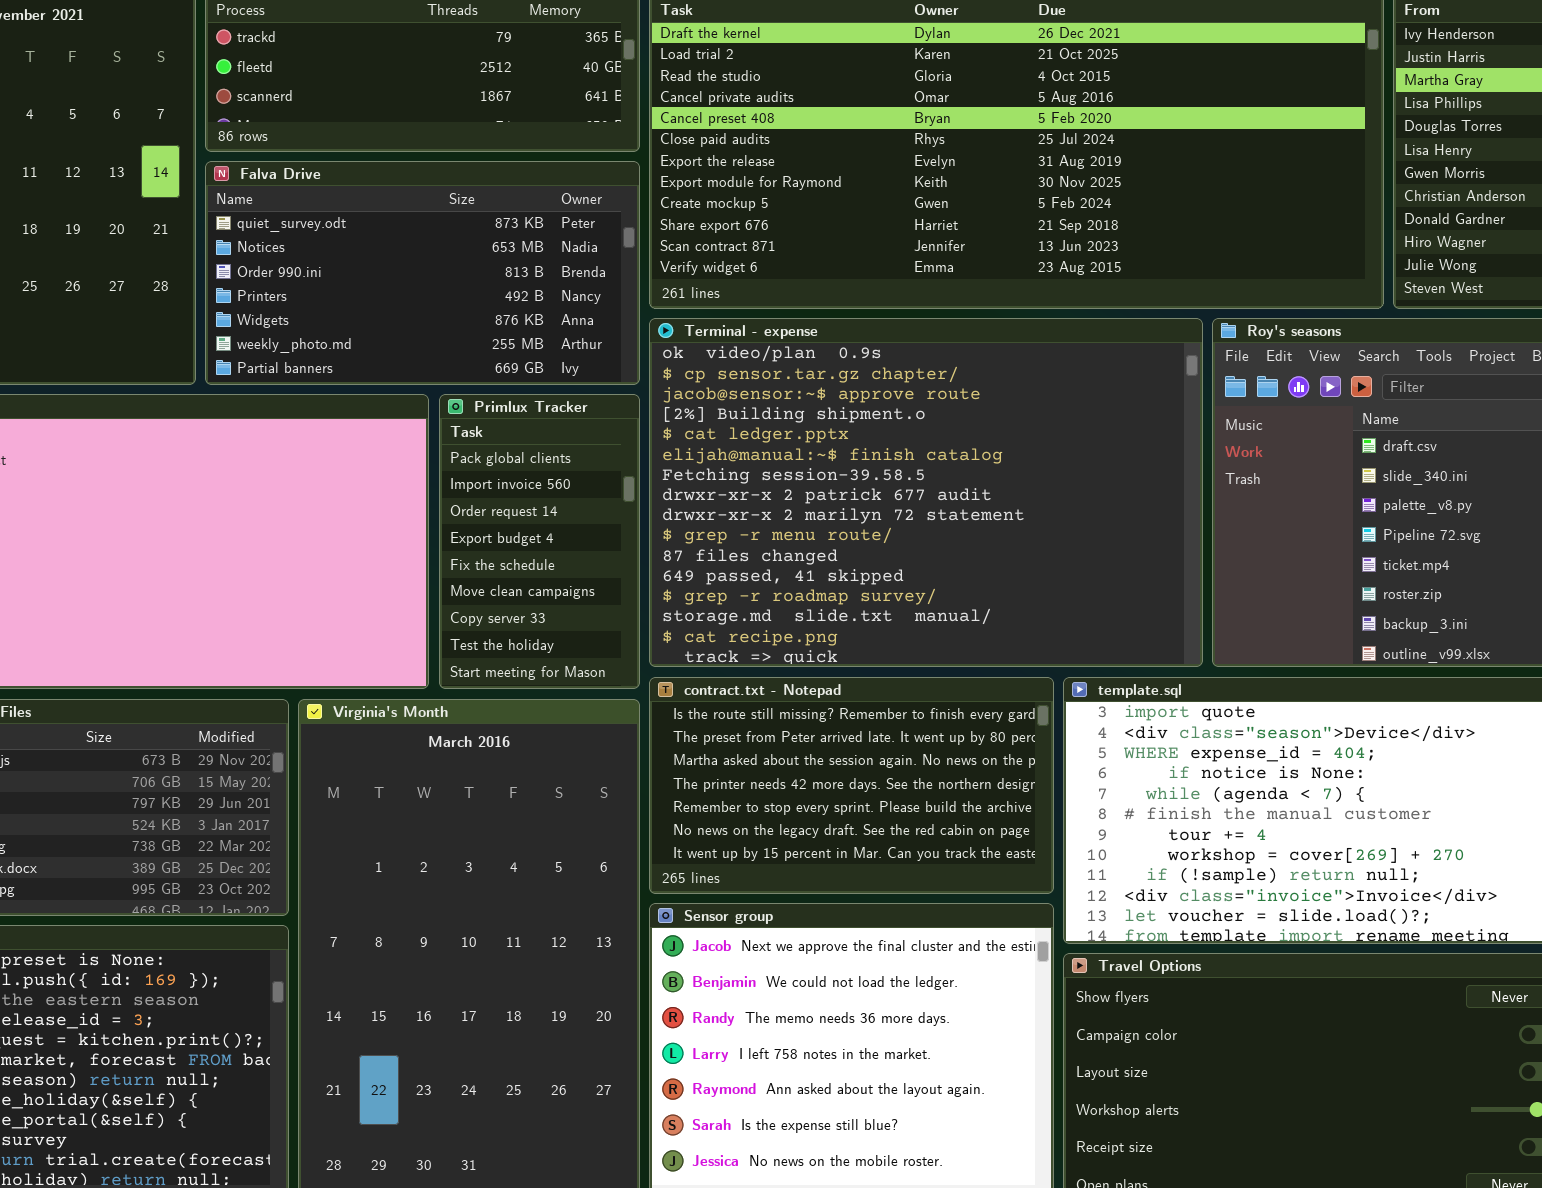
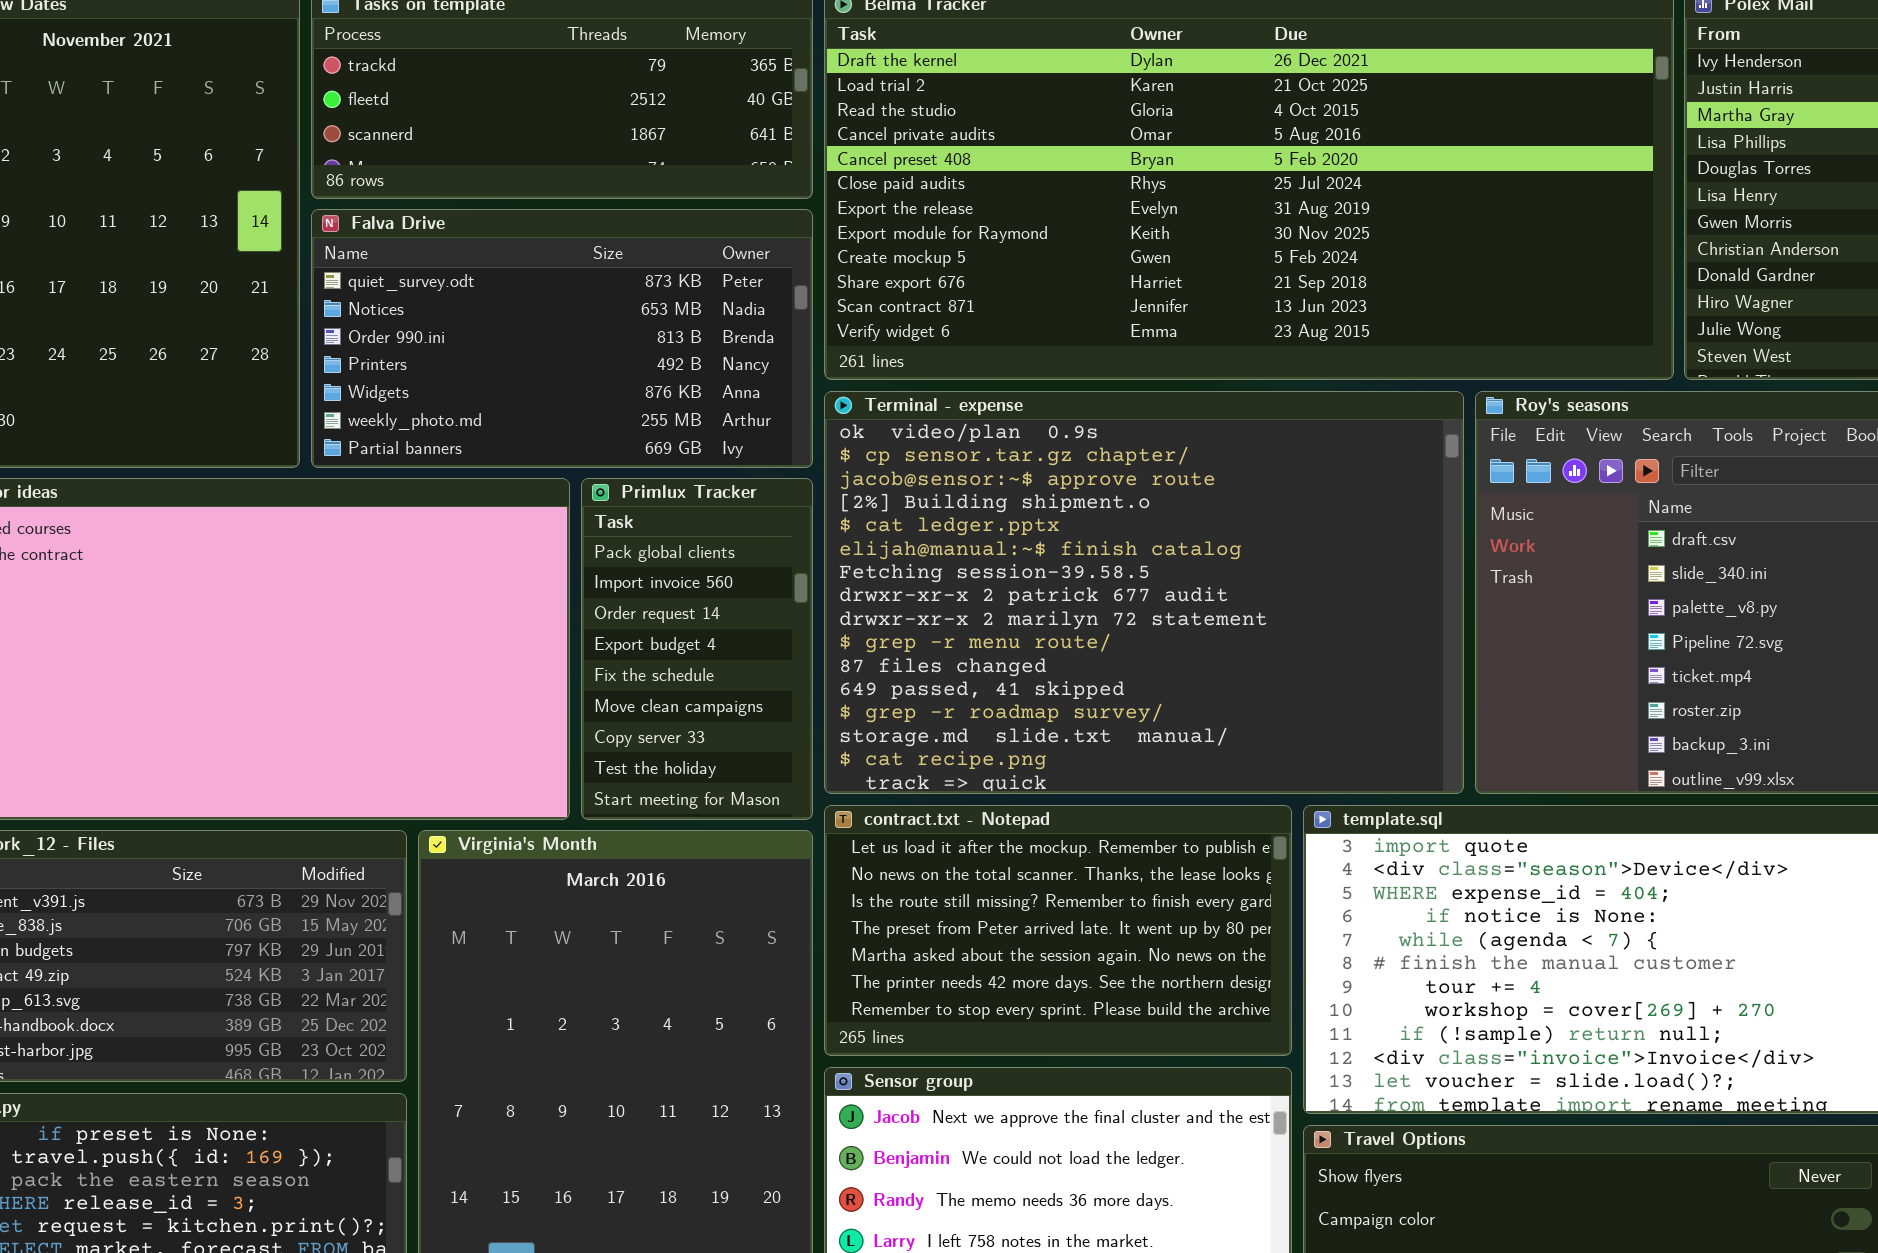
contract.txt - Notepad: [649,677,1054,894] -> [824,805,1292,1056], scrolled up 2 rows

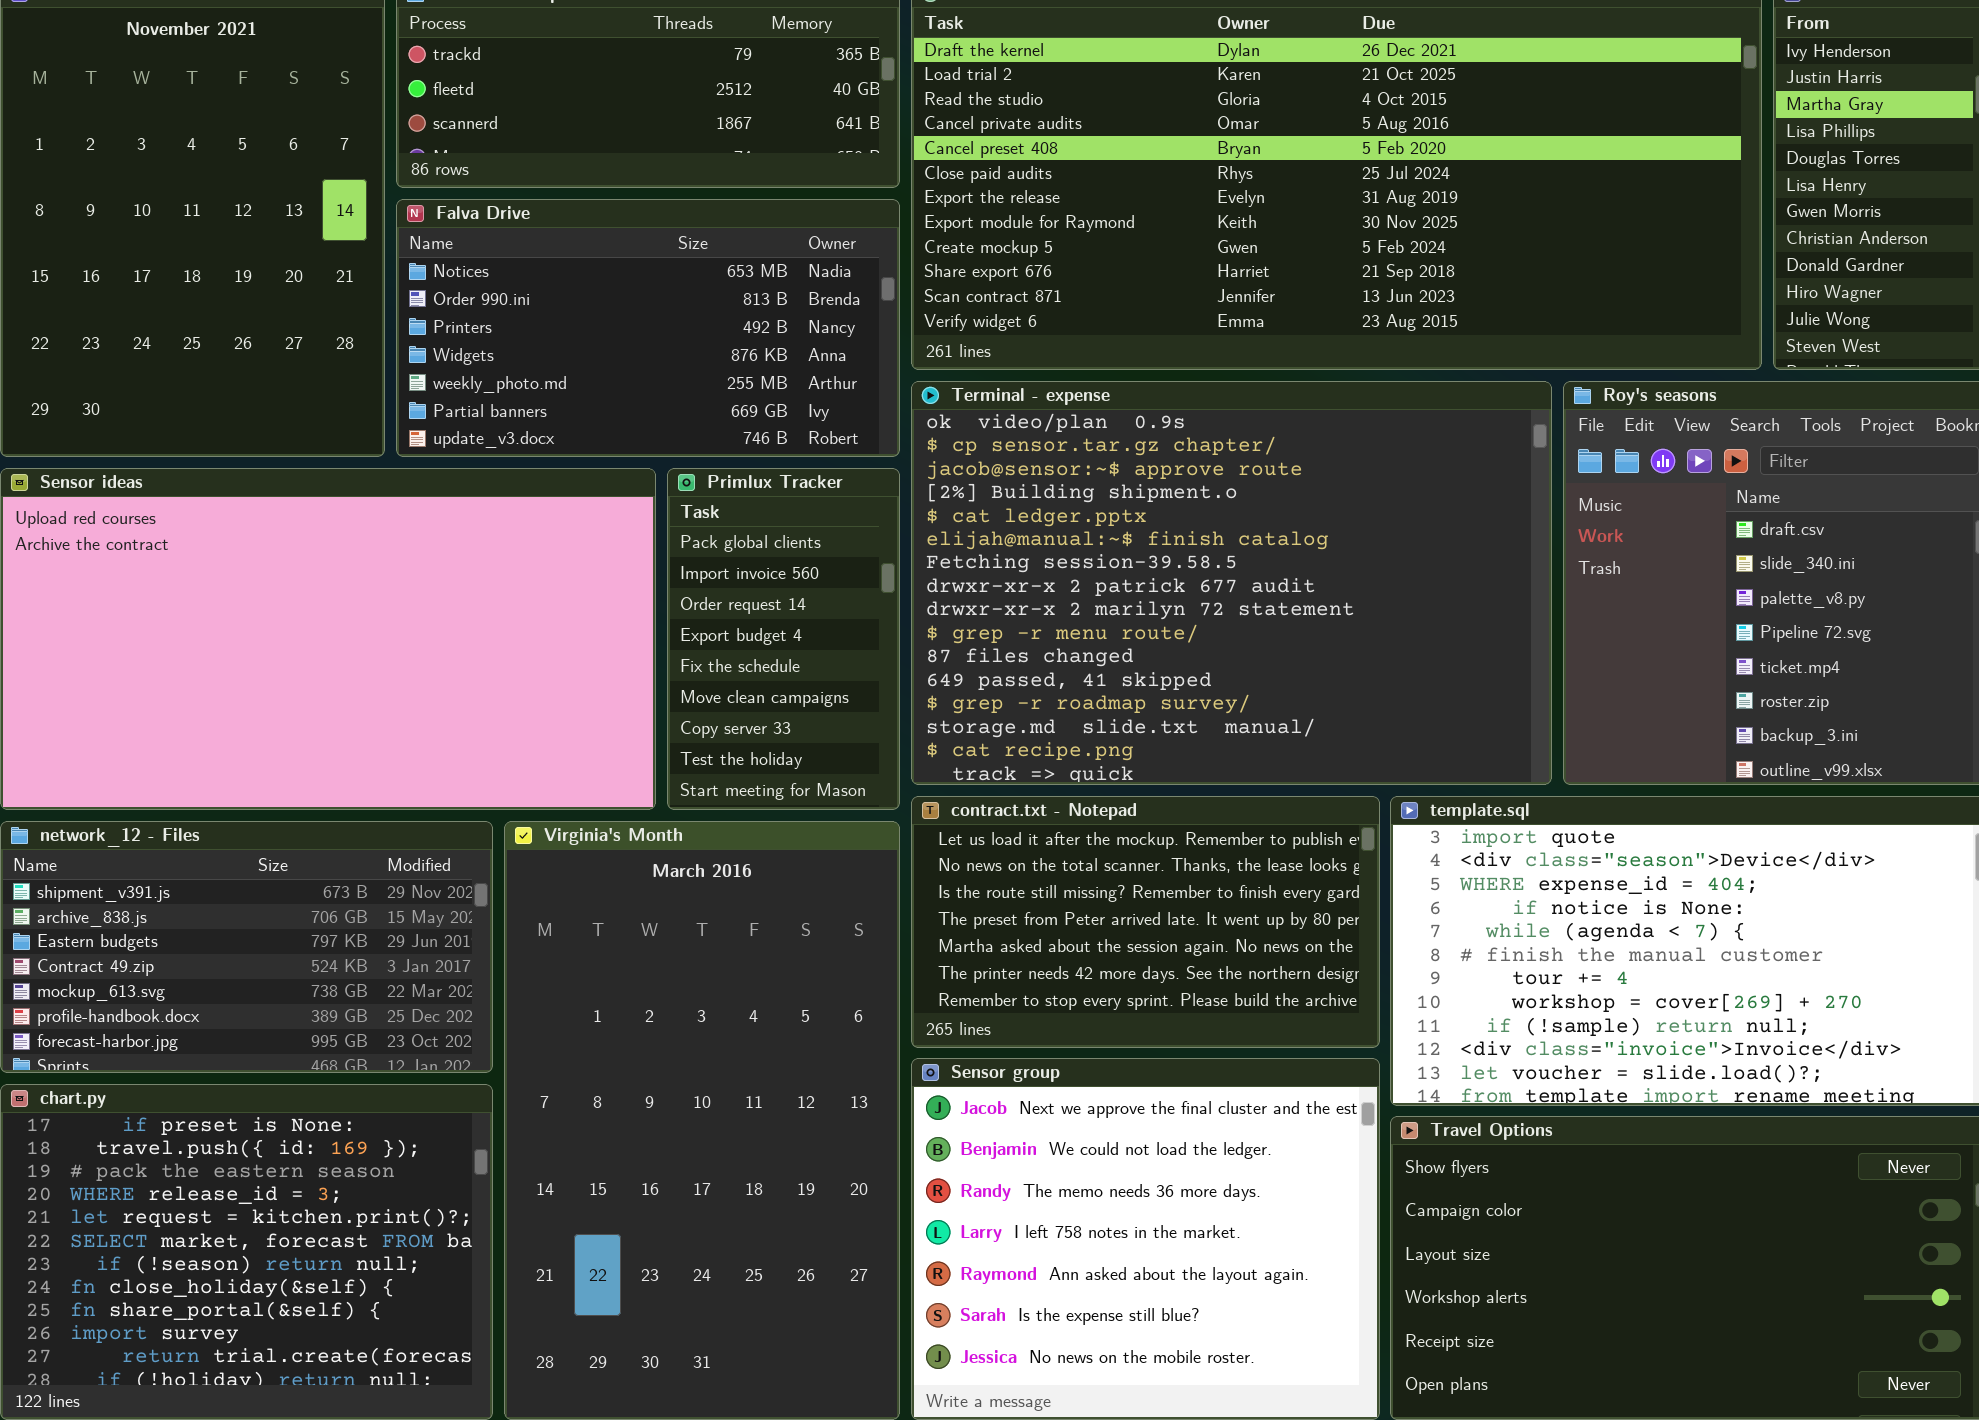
Falva Drive: [311,209,813,468] -> [396,199,900,457], scrolled down 1 row

